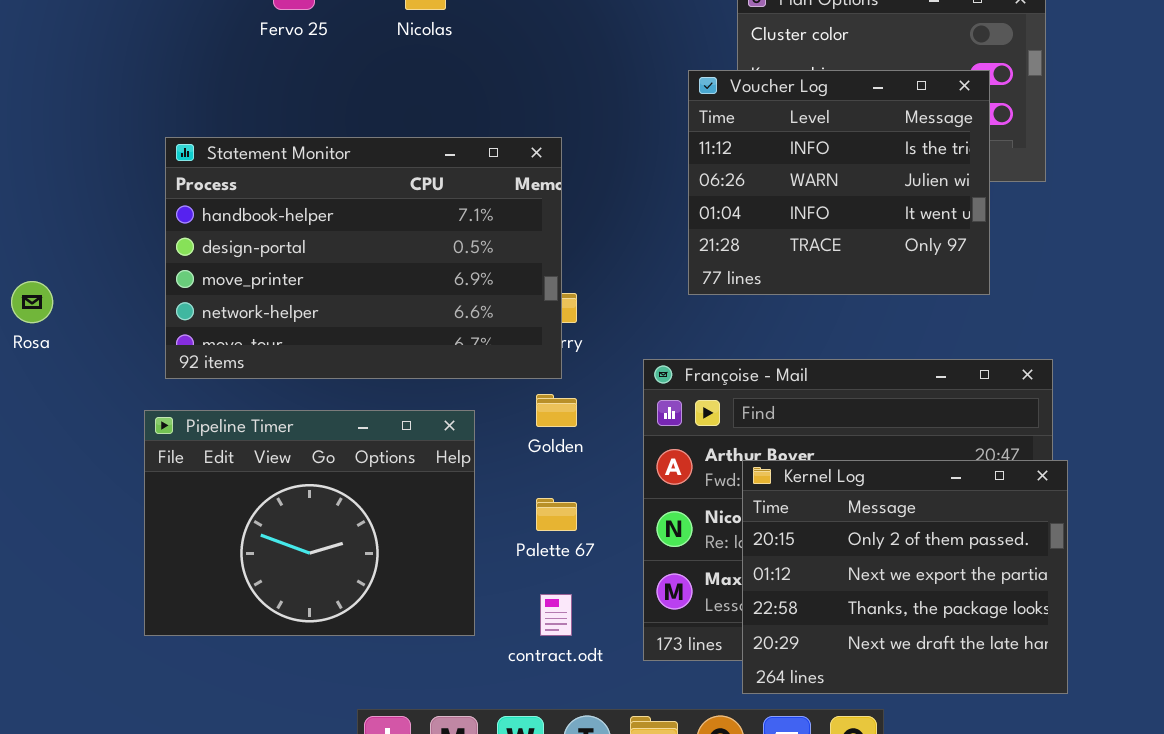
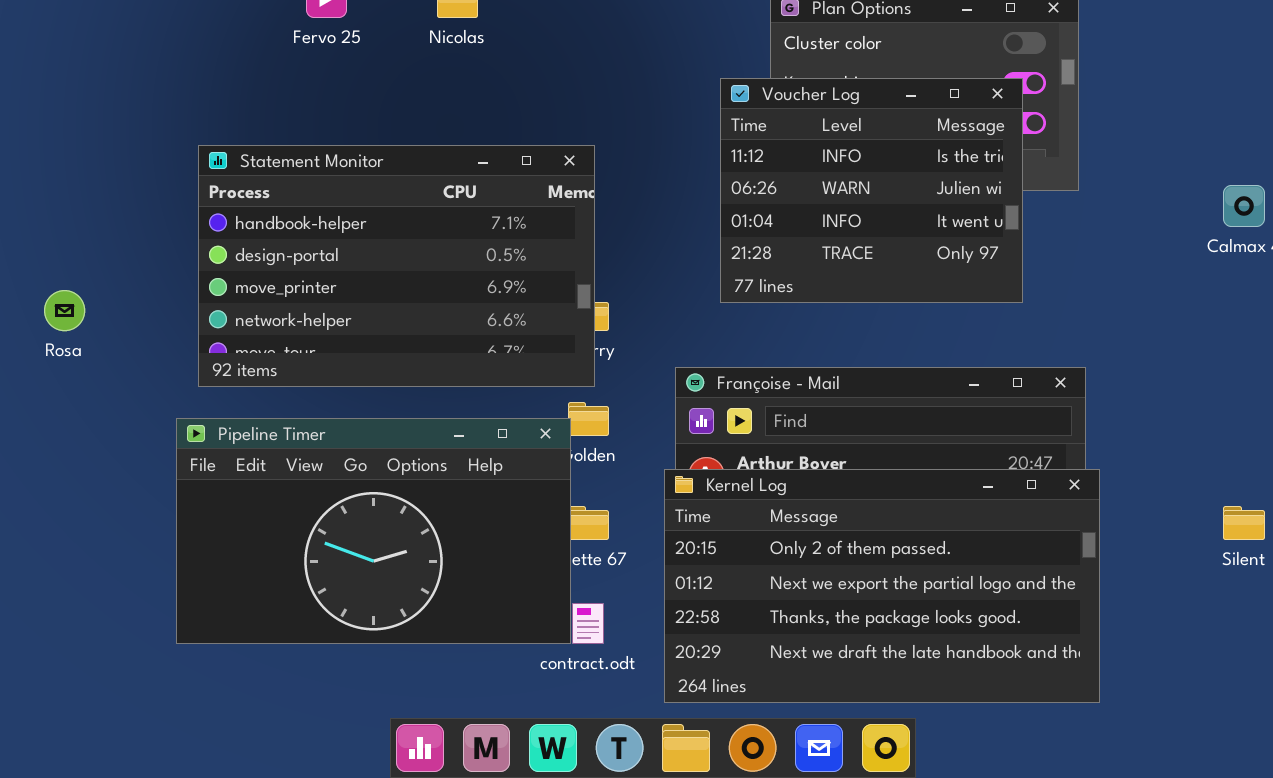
Pipeline Timer: [144,410,475,636] -> [176,418,571,644], resized
Kernel Log: [742,460,1068,694] -> [664,469,1100,703], resized

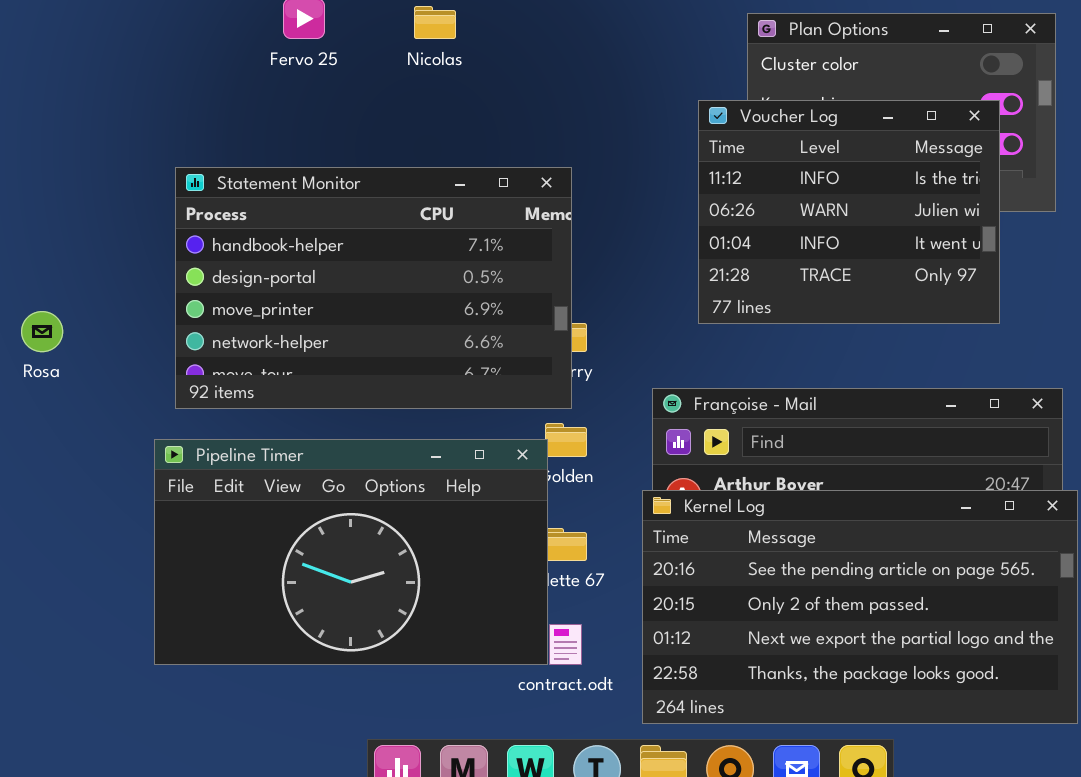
Kernel Log: [664,469,1100,703] -> [642,490,1078,724], scrolled up 1 row

